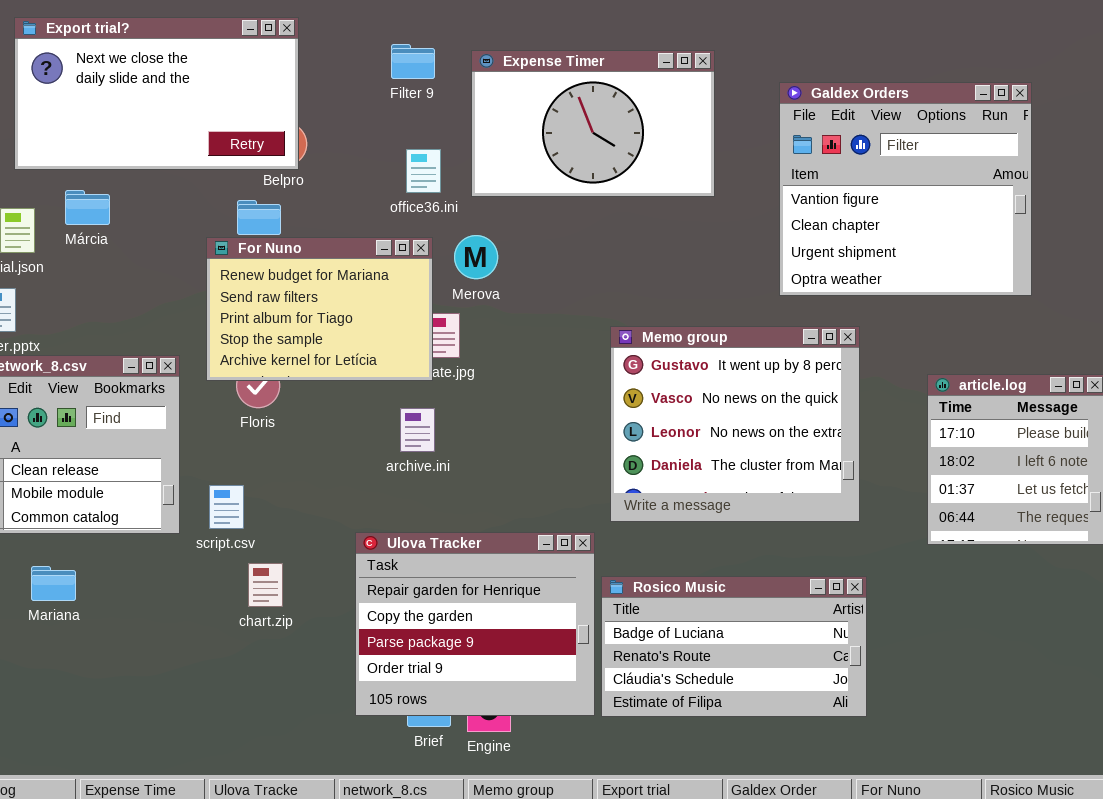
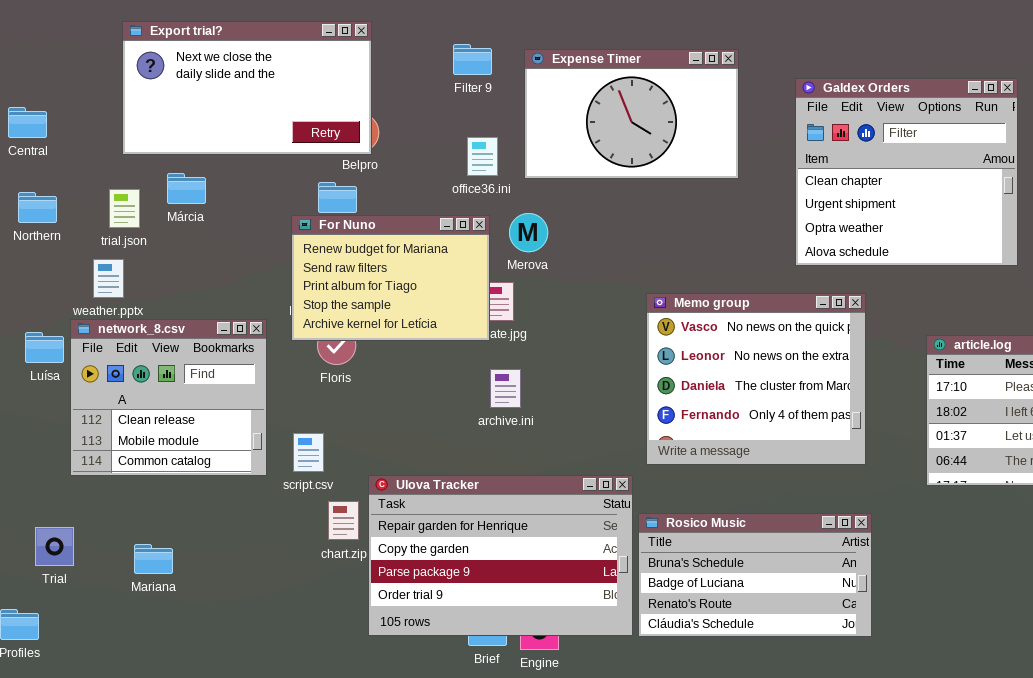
Galdex Orders: [779,82,1032,296] -> [795,78,1018,266], scrolled down 1 row
Memo group: [610,326,860,522] -> [646,293,866,465], scrolled down 1 row
archive.ini: [400,408,435,452] -> [490,369,521,408], moved
Ulova Tracker: [355,532,595,716] -> [368,475,633,636], resized
Mariana: [31,566,76,601] -> [134,544,173,574], moved
Rosico Music: [601,576,867,717] -> [638,513,872,637], scrolled up 1 row

